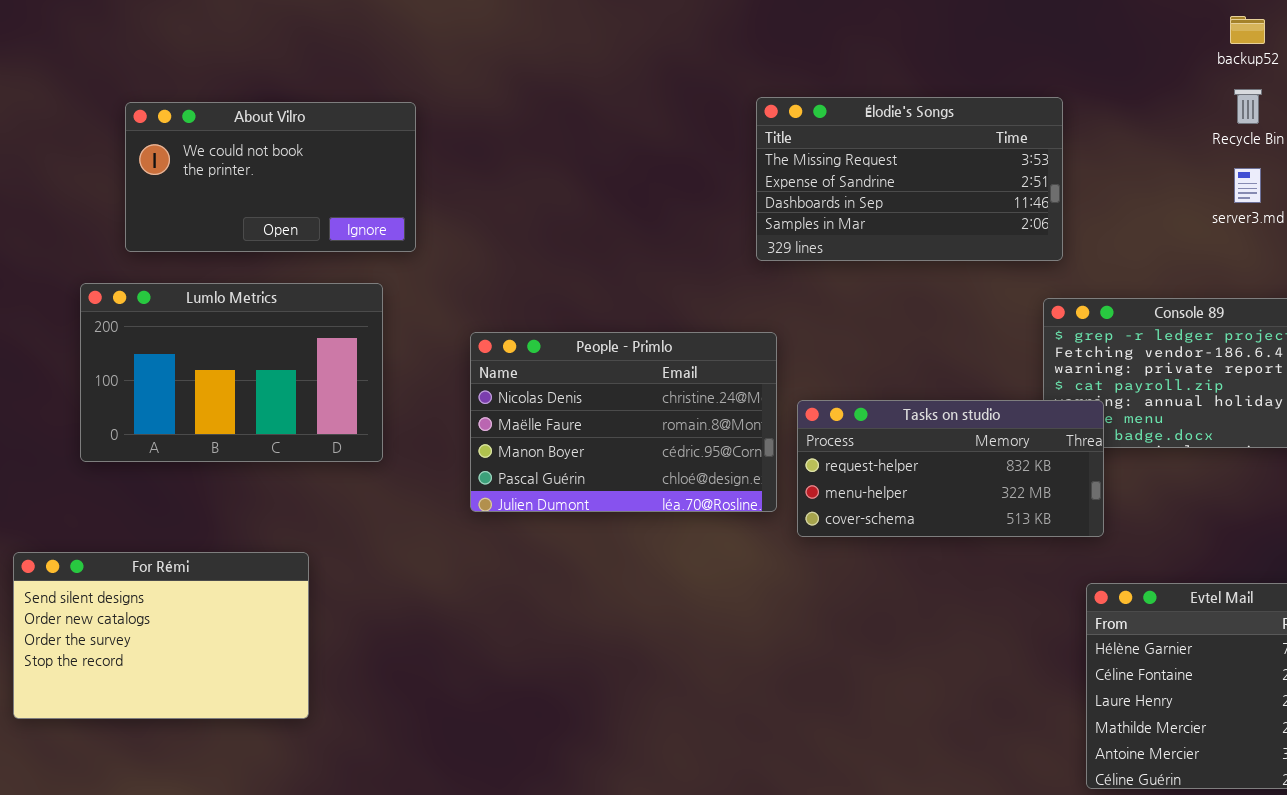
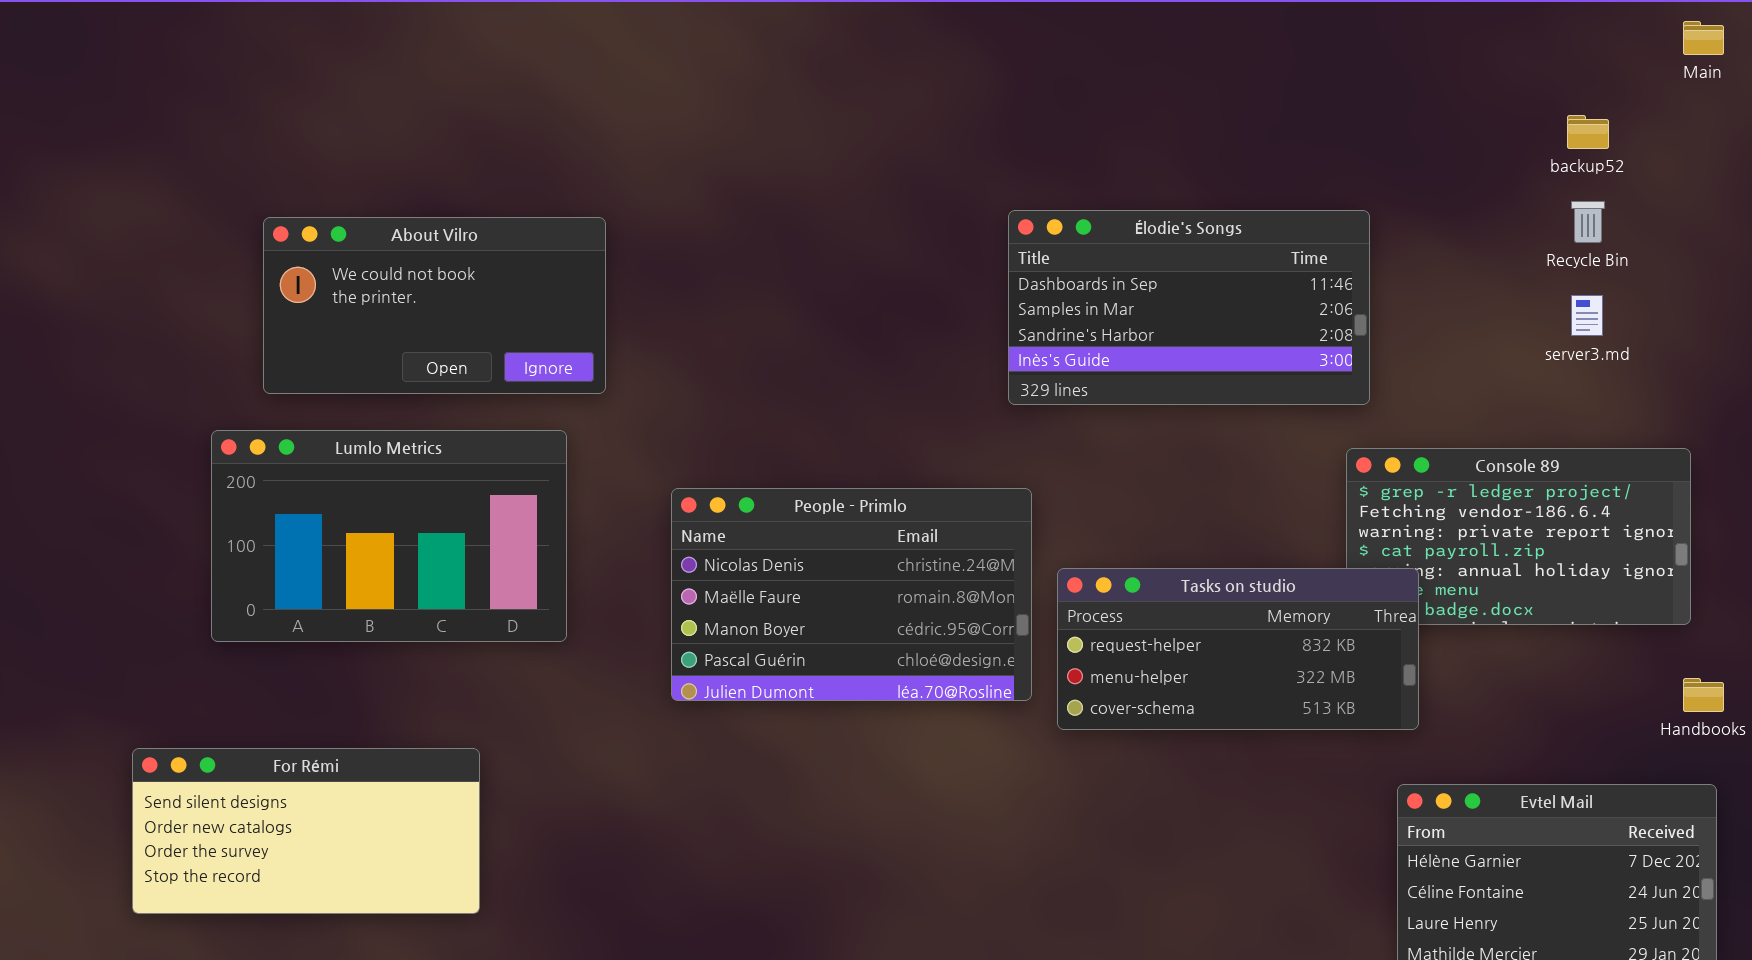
Élodie's Songs: [756,97,1063,261] -> [1008,210,1370,405], scrolled down 2 rows
For Rémi: [13,552,309,719] -> [132,748,480,914], resized

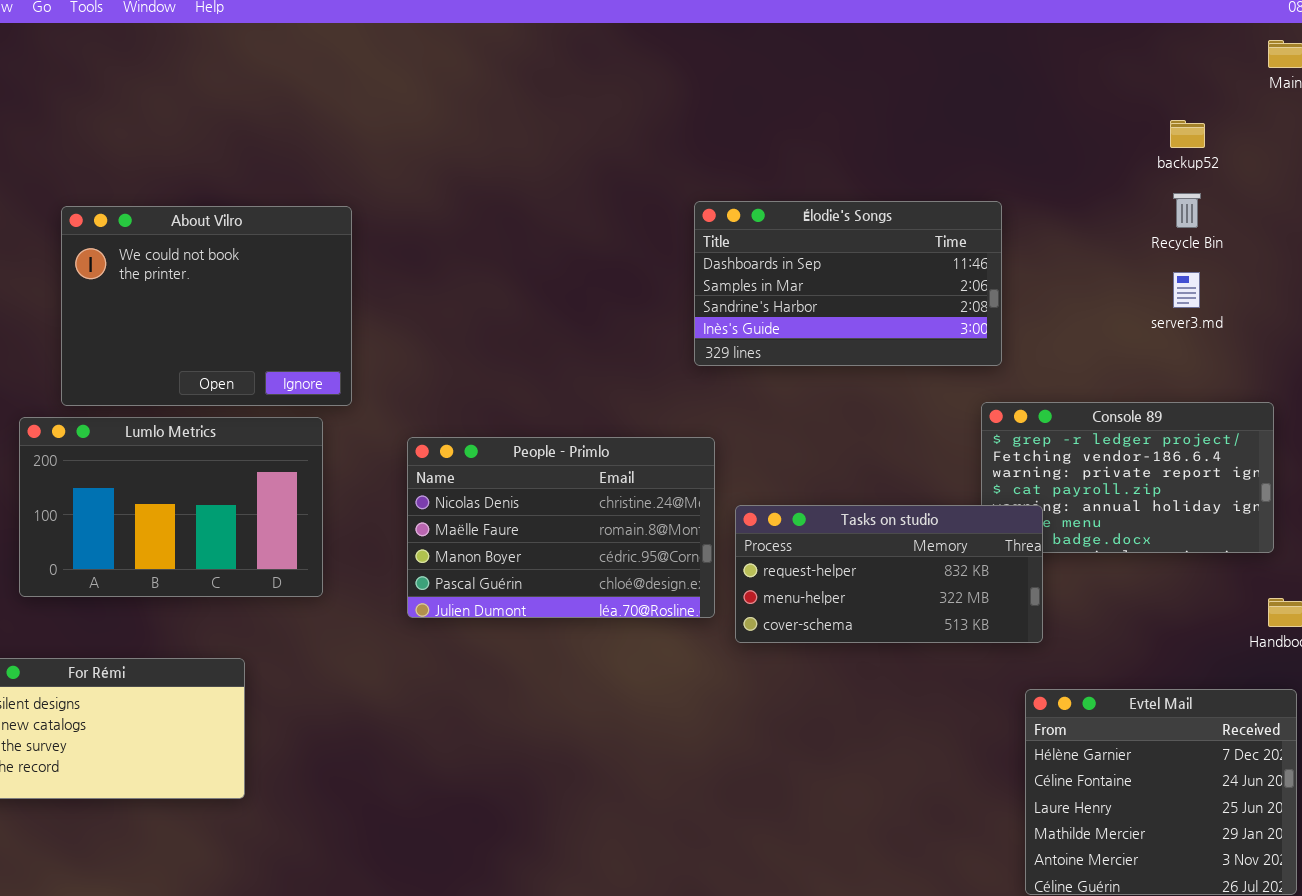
About Vilro: [263,217,606,394] -> [61,206,352,406], resized
Lumlo Metrics: [211,430,567,642] -> [19,417,323,597], moved

